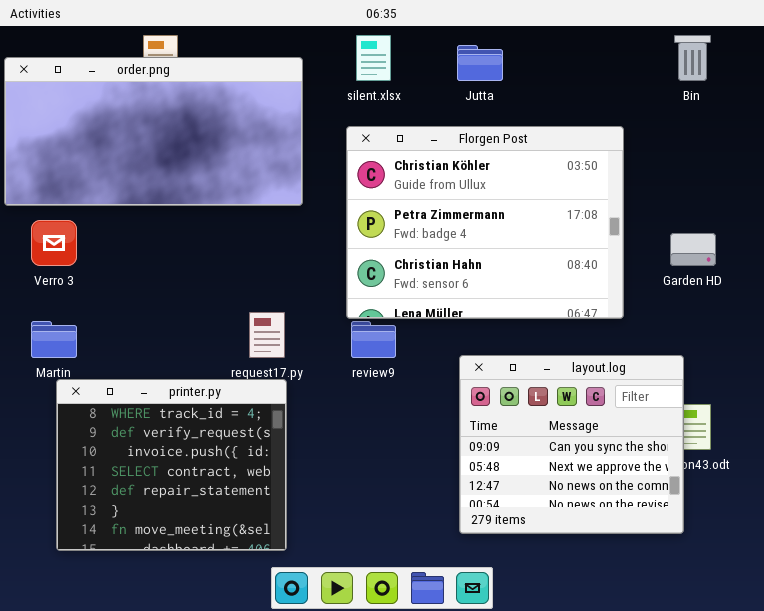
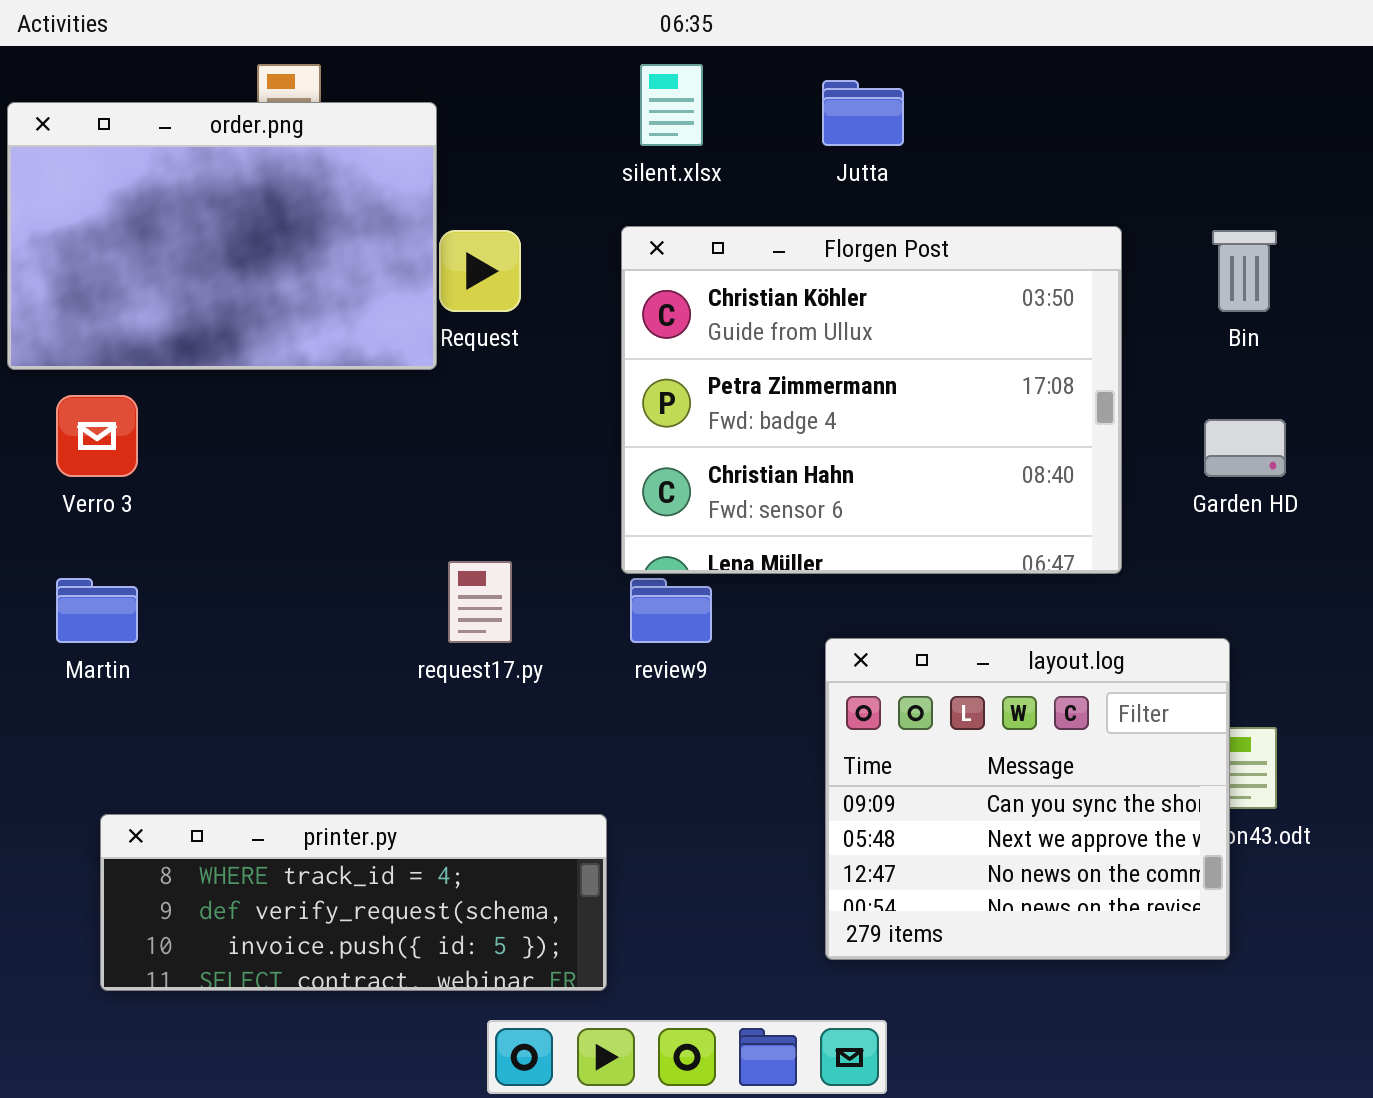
Bin: [674,35,711,81] -> [1212,230,1277,312], moved
order.png: [4,57,303,206] -> [7,102,437,370], resized
printer.py: [56,379,287,551] -> [100,814,607,991], resized

